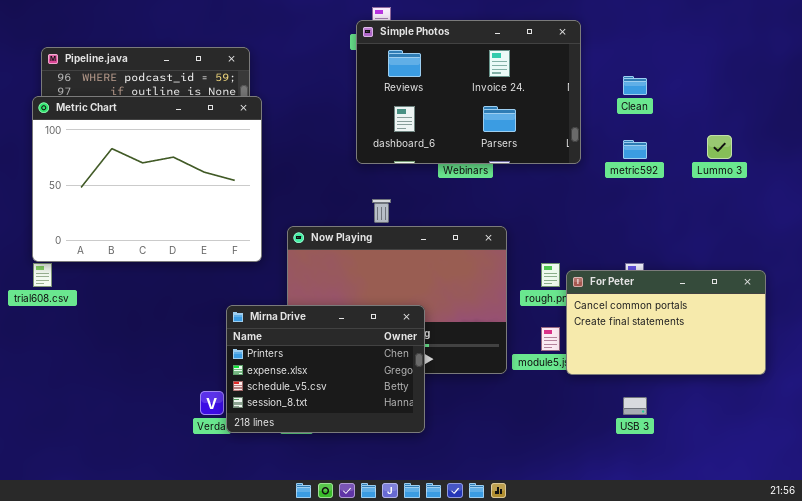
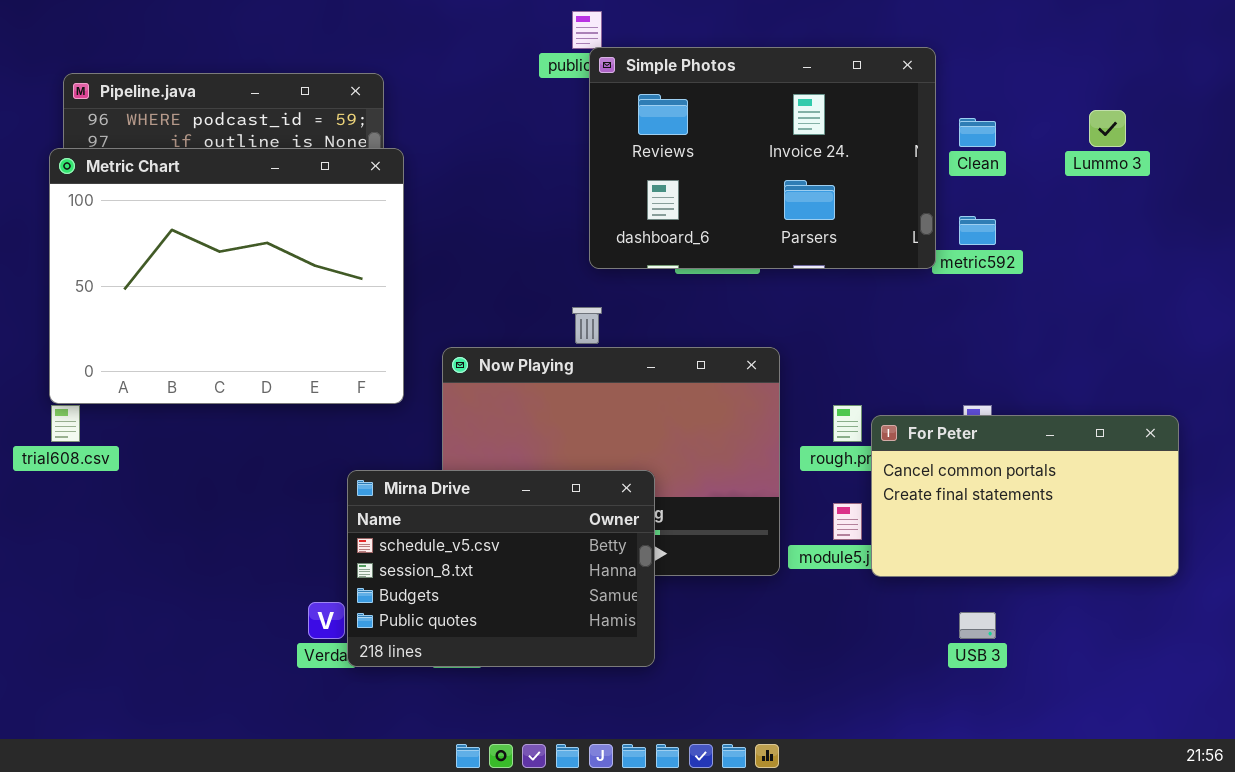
Simple Photos: [356,20,581,164] -> [589,47,936,269], moved
Lummo 3: [707,135,732,159] -> [1089,110,1126,147], moved
Mirna Drive: [226,305,425,433] -> [347,470,655,667], scrolled down 2 rows

